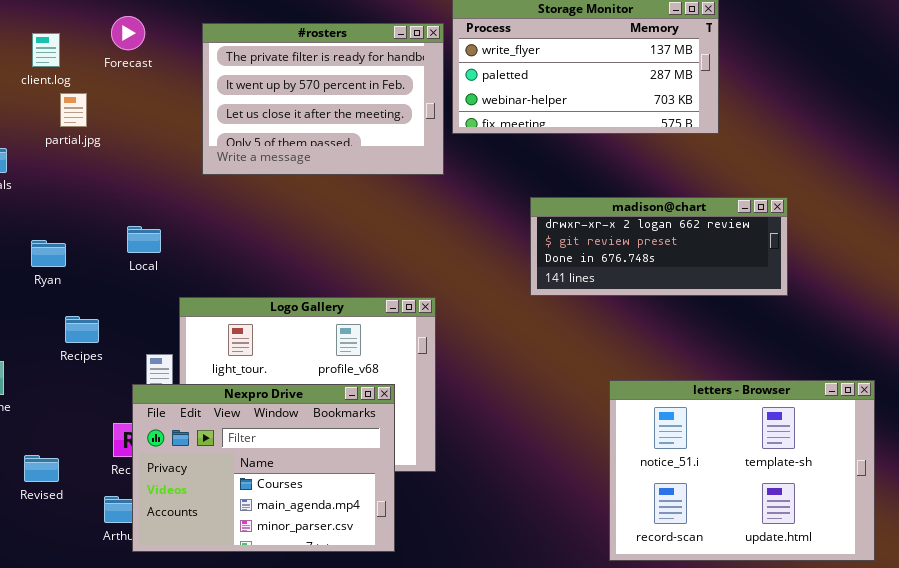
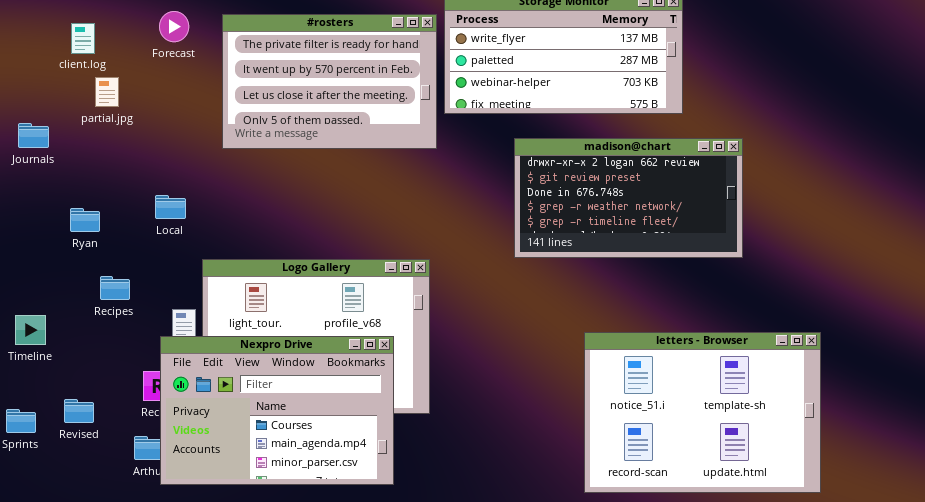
Forecast: [111,16,145,50] -> [159,11,189,42], moved
madison@chart: [530,197,788,296] -> [514,138,743,258], resized

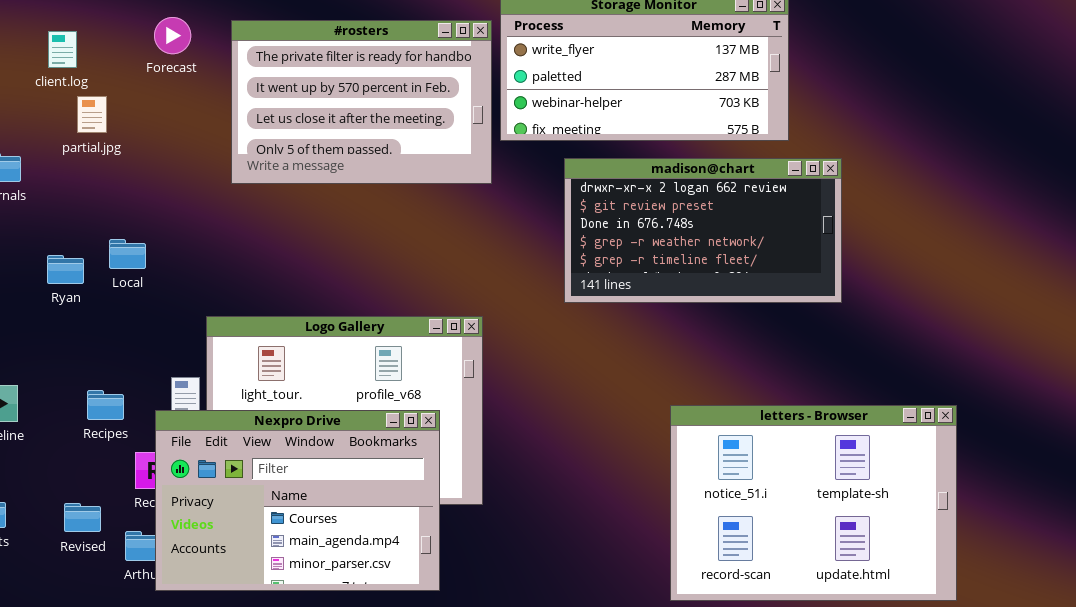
madison@chart: [514,138,743,258] -> [564,158,842,303], moved
Local: [155,195,186,219] -> [109,239,146,269], moved
Recipes: [100,276,130,300] -> [87,390,124,420], moved
Revised: [64,399,94,423] -> [64,503,101,532], moved

